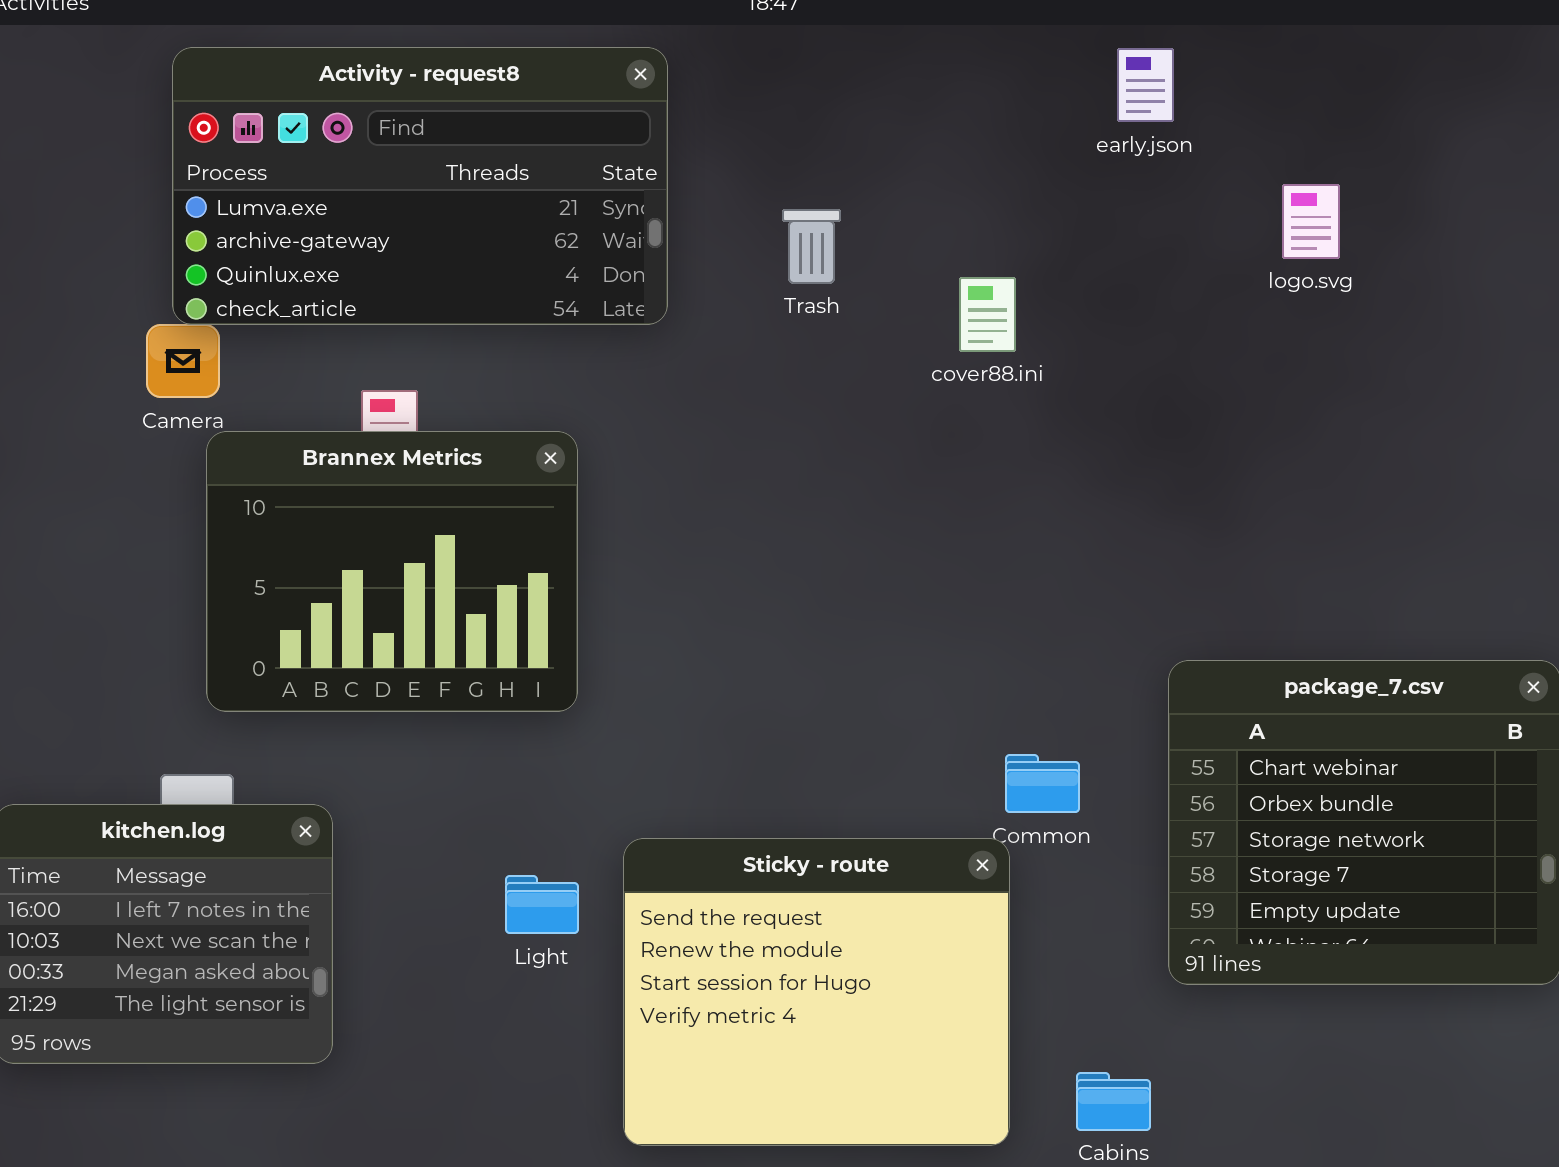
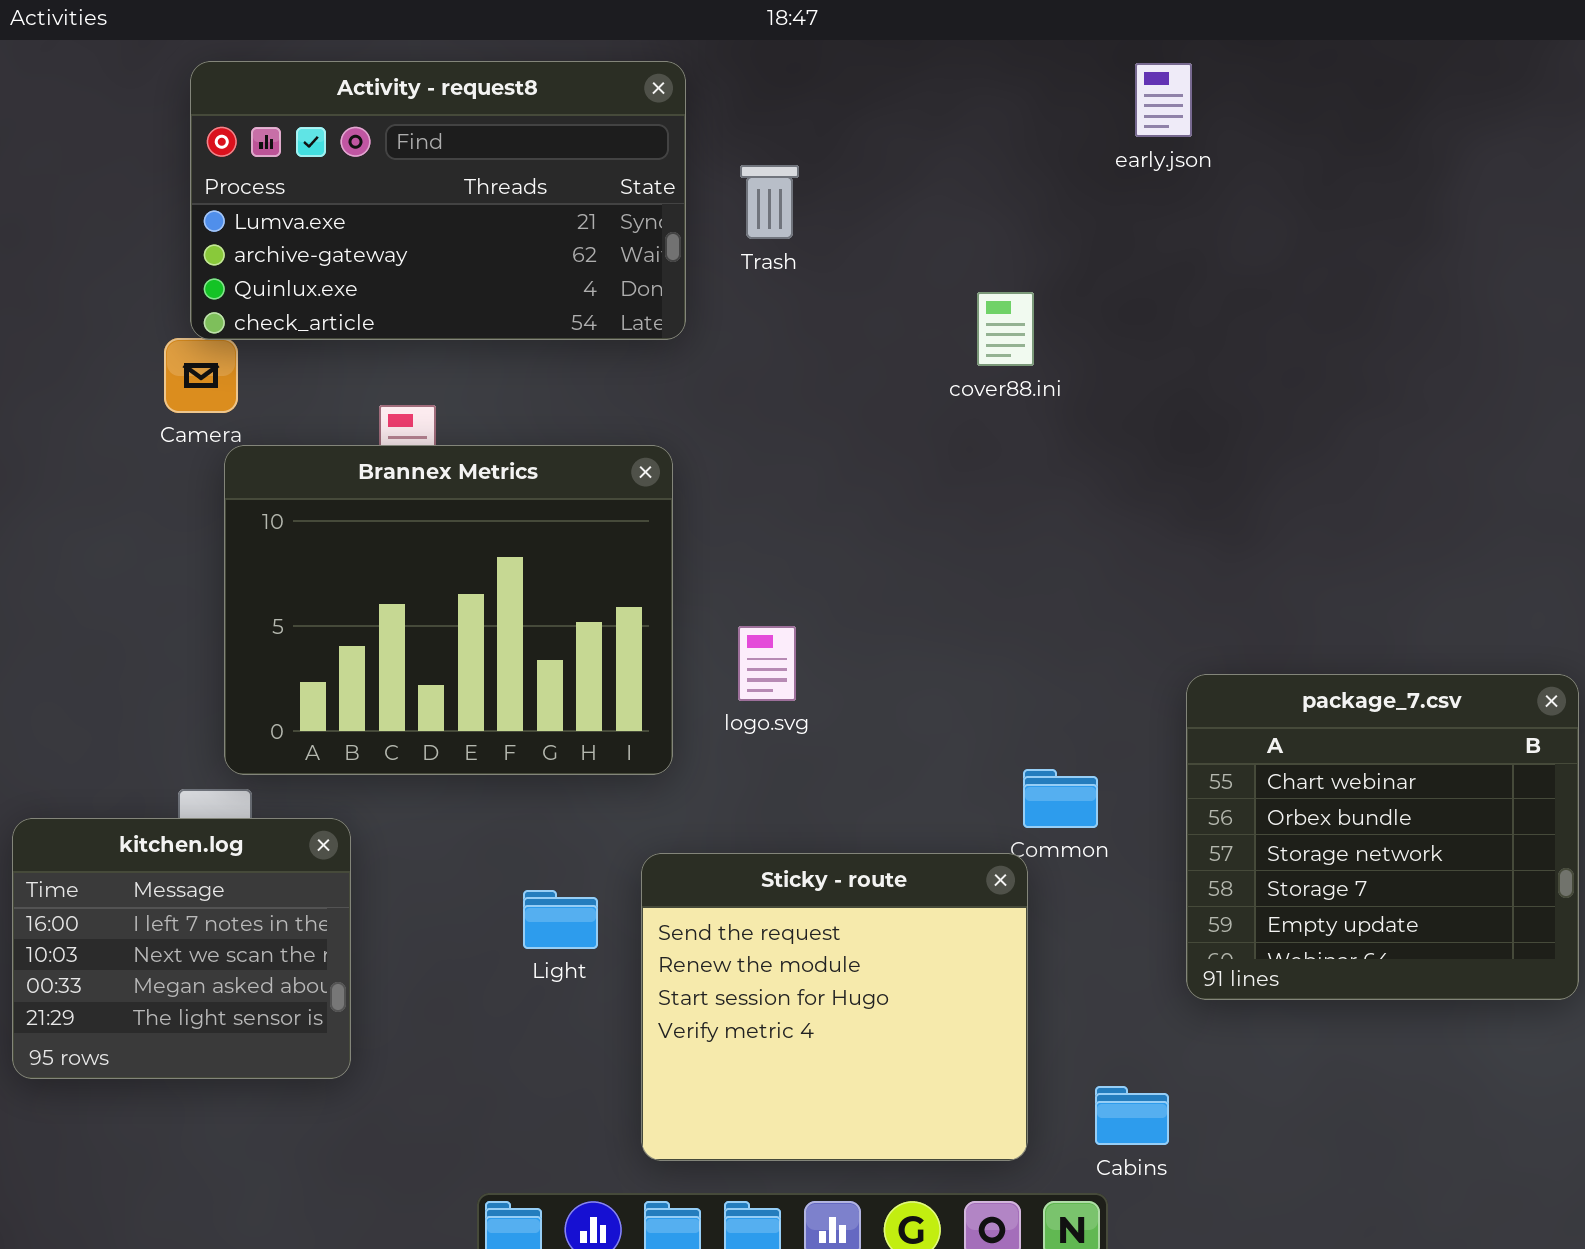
logo.svg: [1282,184,1340,259] -> [738,626,796,701], moved
Trash: [782,209,841,284] -> [740,165,799,239], moved
Brannex Metrics: [206,431,578,712] -> [224,445,673,775], resized

